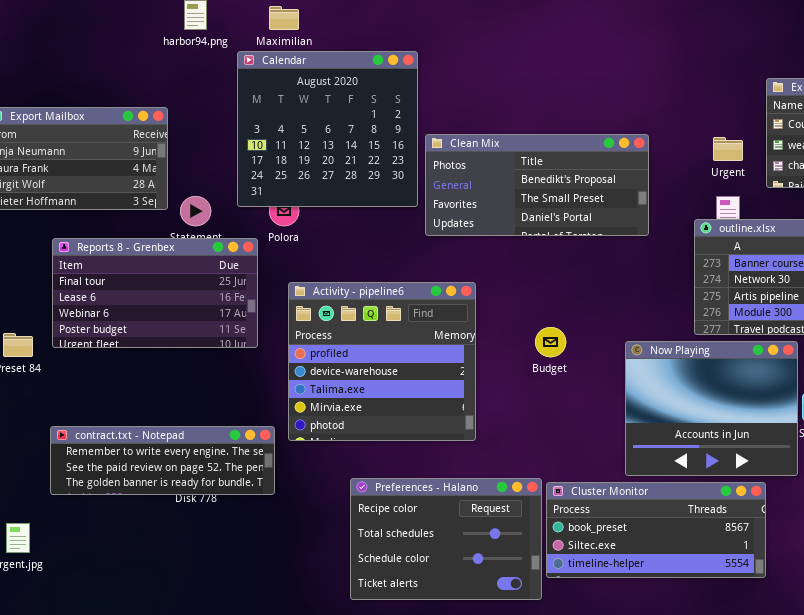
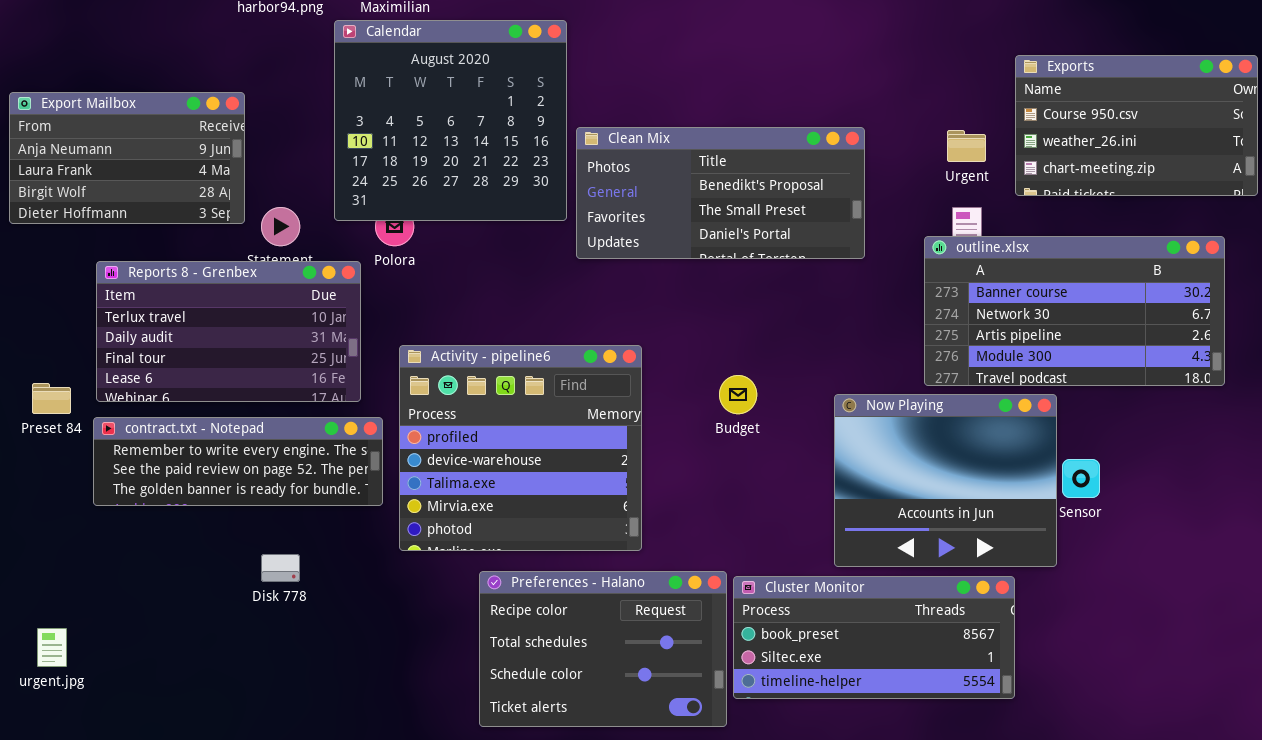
Reports 8 - Grenbex: [52,238,258,348] -> [96,261,361,402], scrolled up 2 rows
Activity - pipeline6: [288,282,476,441] -> [399,345,642,551], moved
contract.txt - Notepad: [50,426,275,495] -> [93,417,383,506], moved

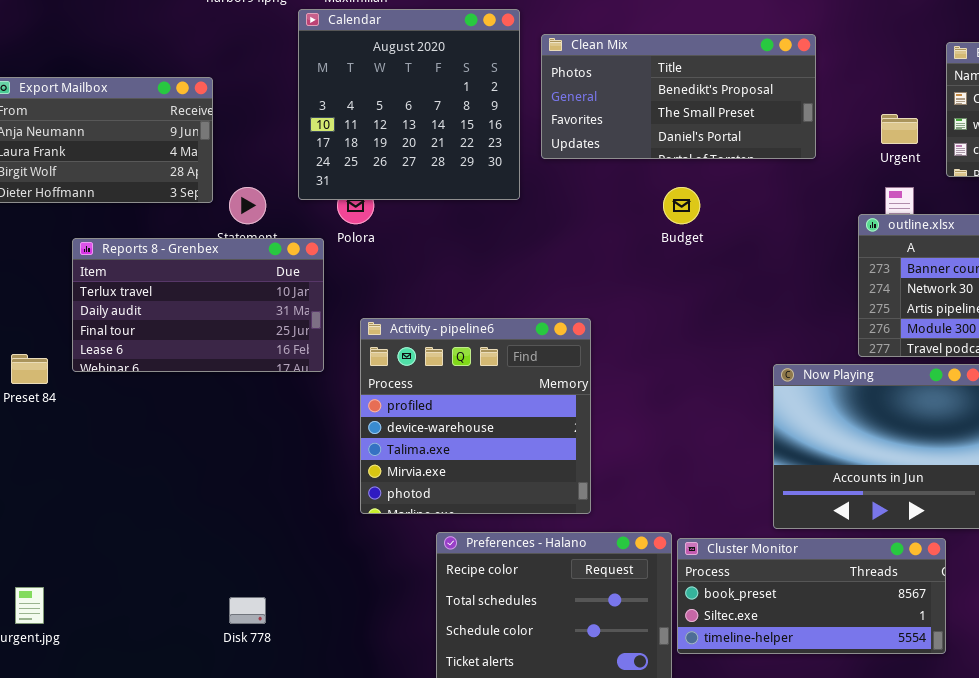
Clean Mix: [576,127,865,259] -> [541,34,816,159], moved
Budget: [719,375,757,414] -> [663,187,700,224], moved
contract.txt - Notepad: [93,417,383,506] -> none, closed
Disk 778: [261,554,300,582] -> [229,597,266,624], moved

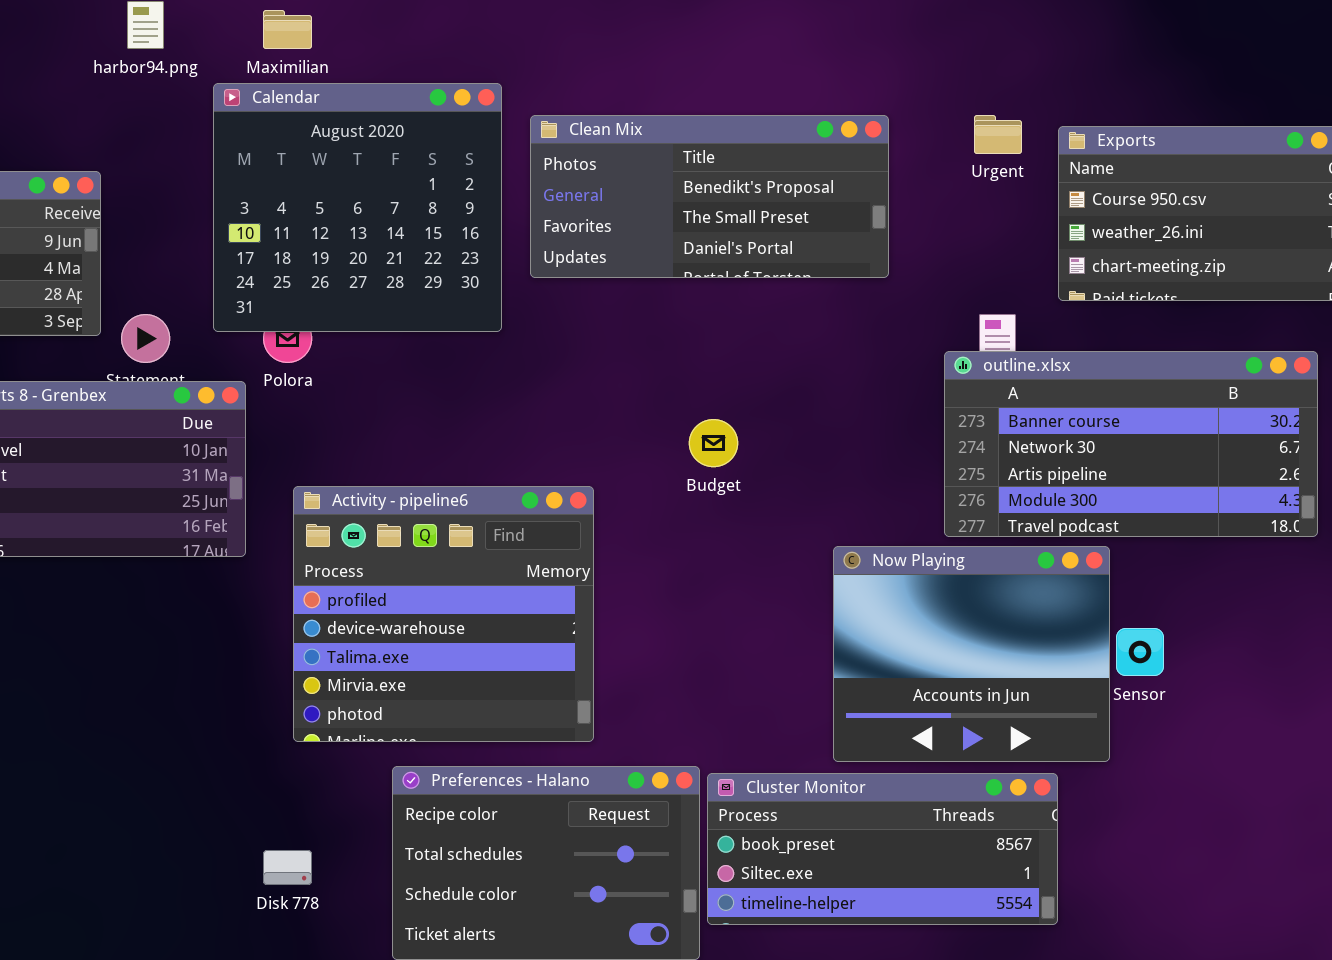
Urgent: [881,114,918,144] -> [974,115,1022,154], moved
Budget: [663,187,700,224] -> [689,419,738,467], moved
Disk 778: [229,597,266,624] -> [263,850,312,885], moved

